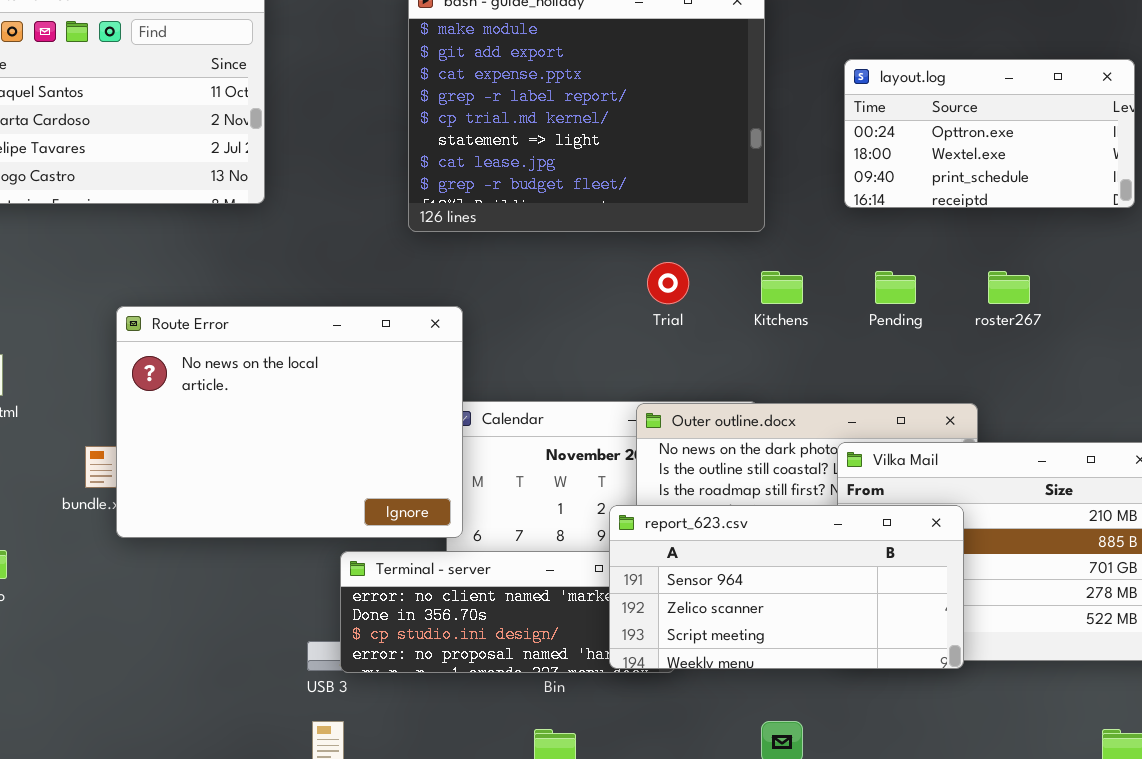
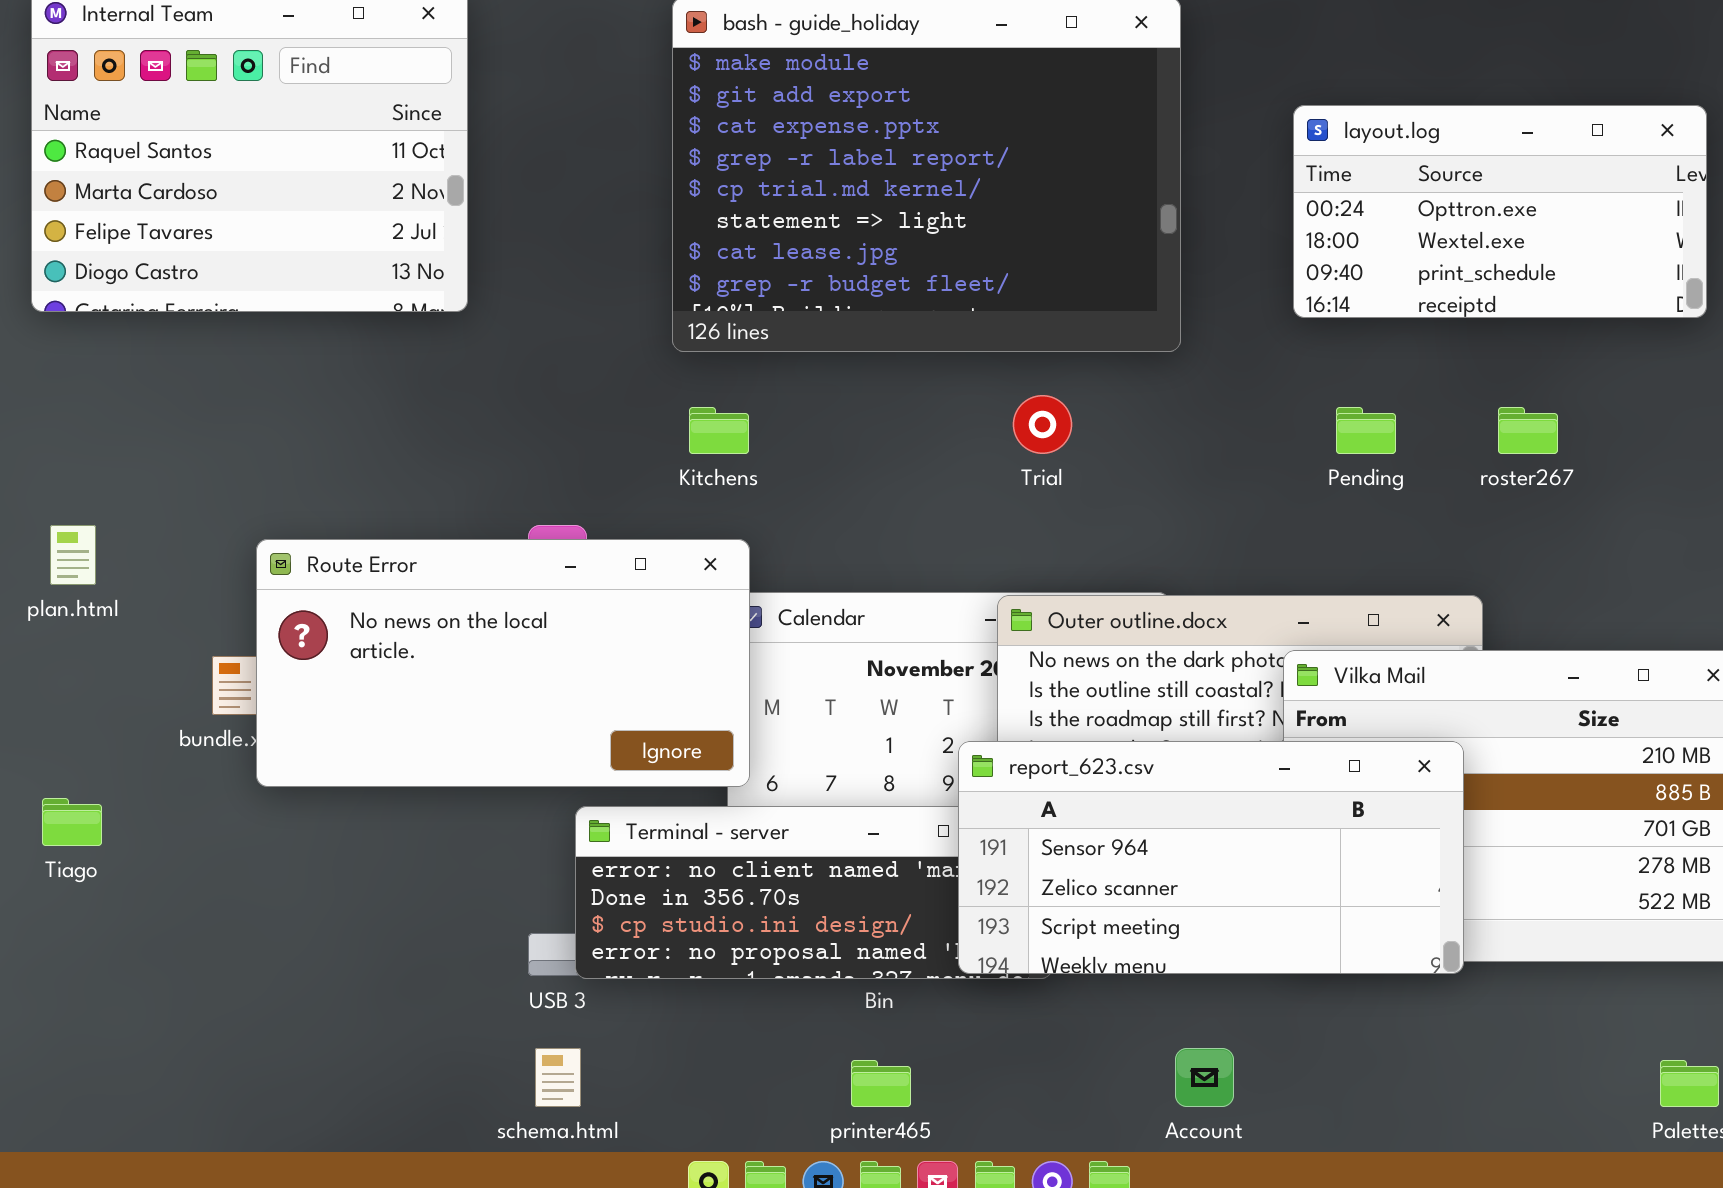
Kitchens: [761,271,803,304] -> [689,407,749,454], moved
Route Error: [116,306,463,538] -> [256,539,750,787], resized

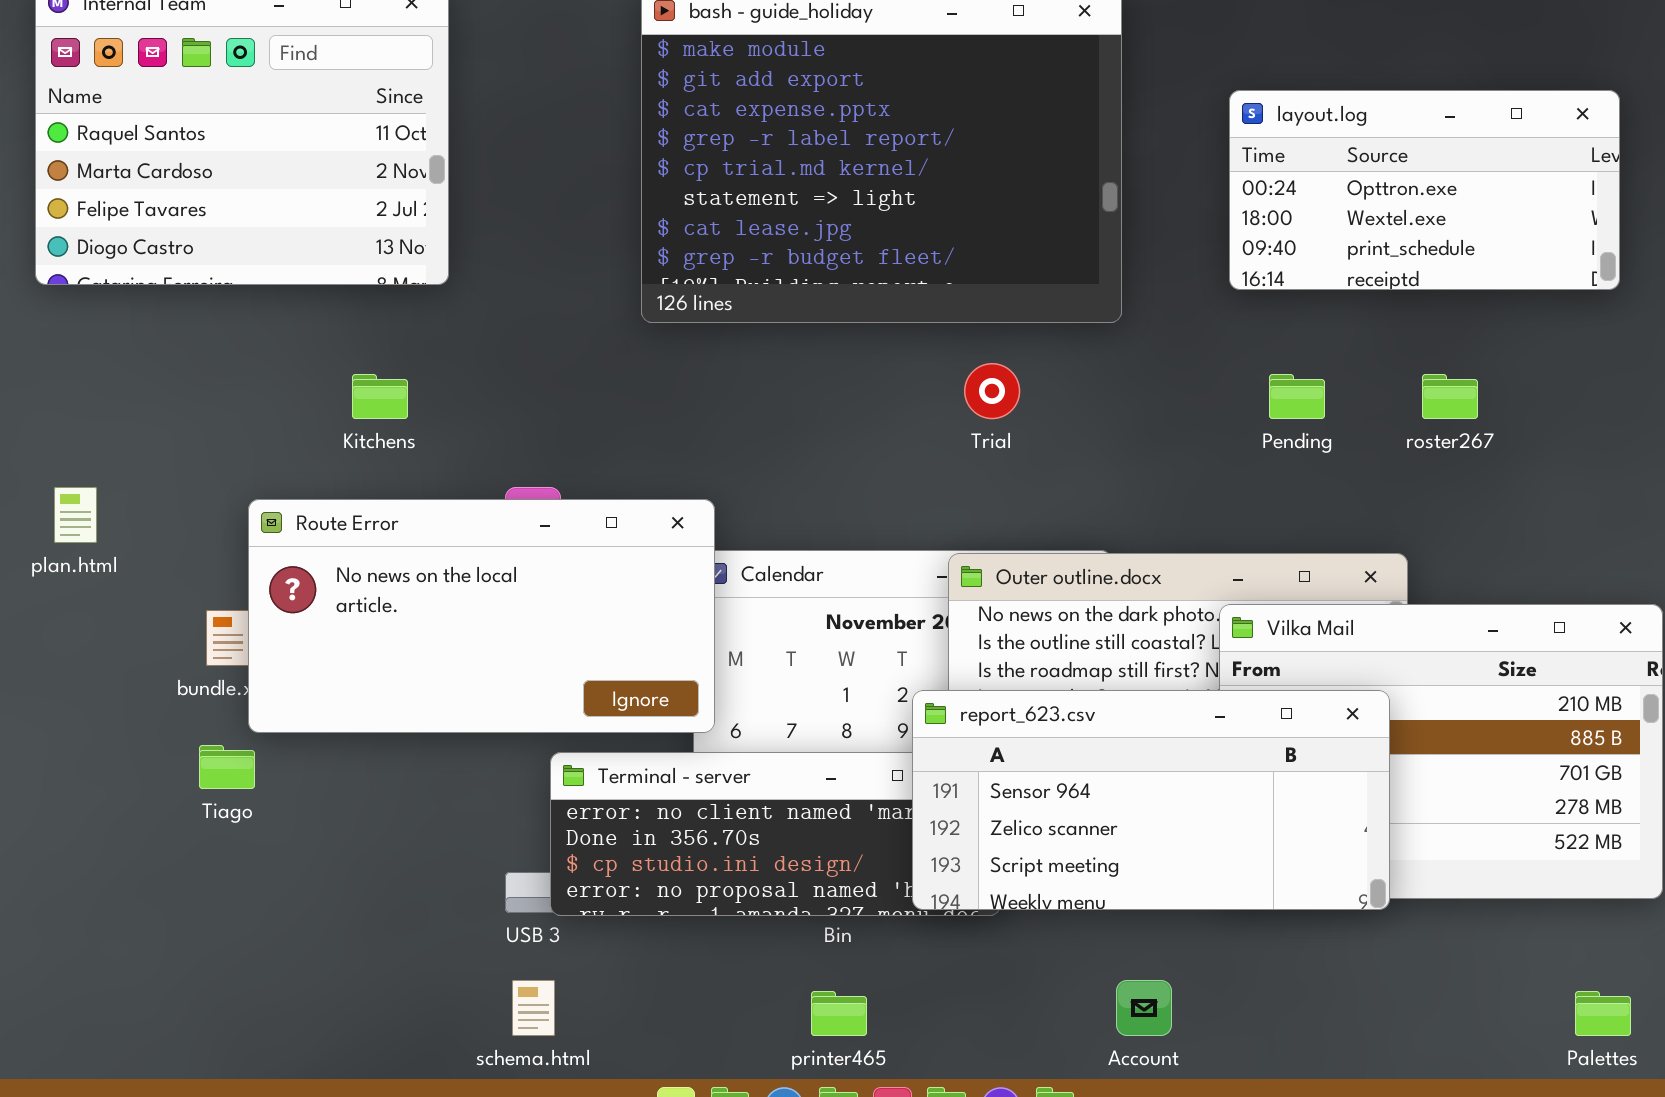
Kitchens: [689,407,749,454] -> [352,374,408,419], moved
Tiago: [42,798,102,846] -> [199,745,255,789], moved

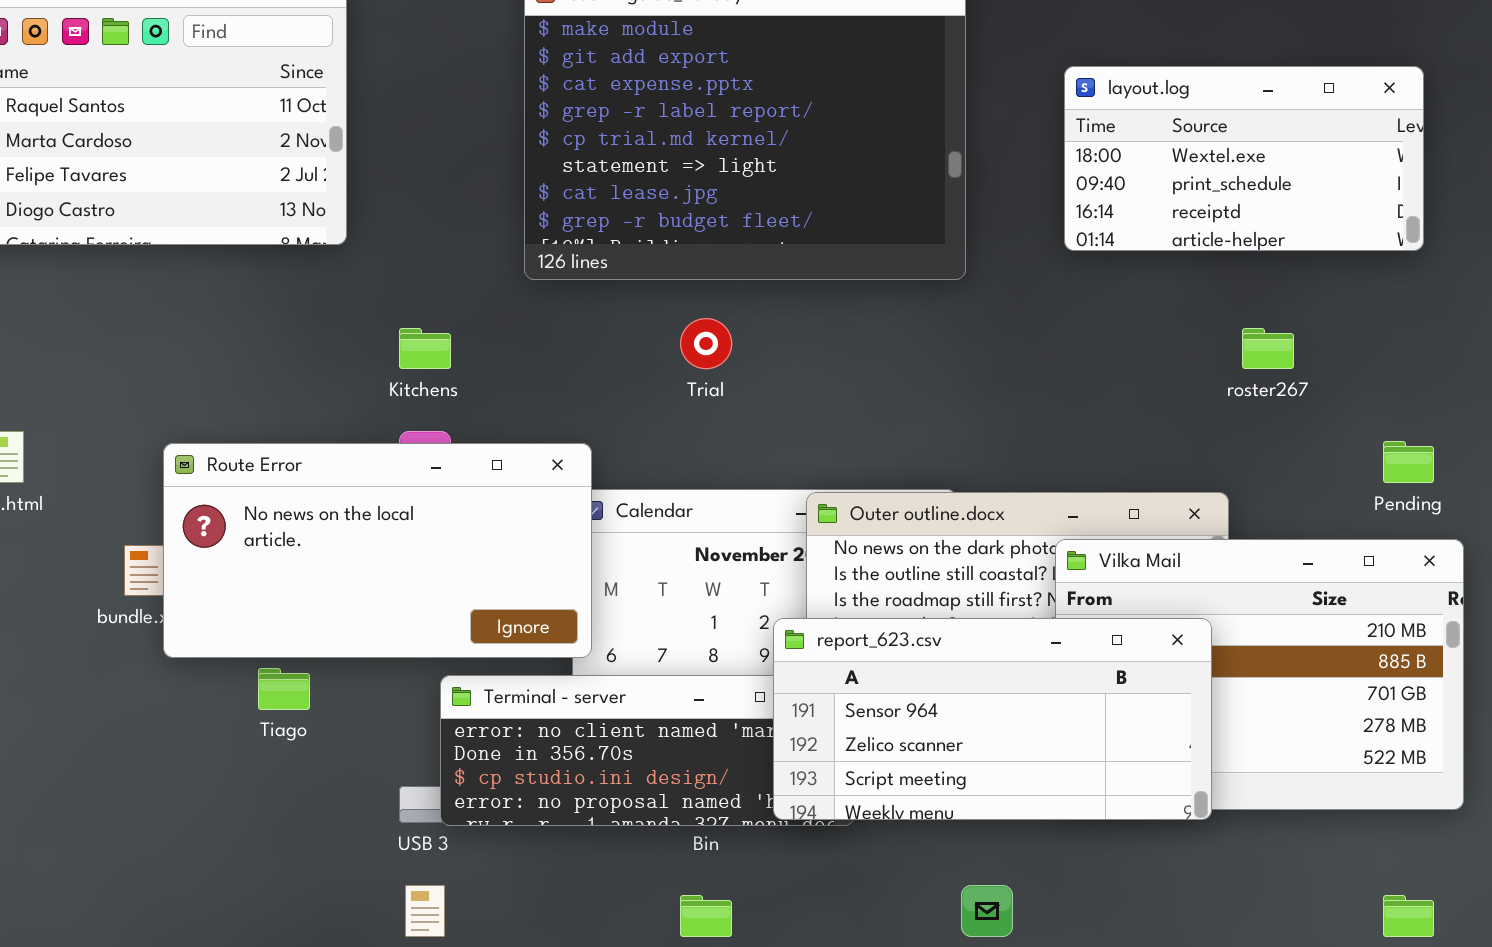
layout.log: [1229,90,1620,290] -> [1064,66,1424,251], scrolled down 1 row
Trial: [964,363,1020,419] -> [680,318,732,369], moved
Kitchens: [352,374,408,419] -> [399,328,451,369], moved
Pending: [1269,374,1325,419] -> [1383,441,1434,483], moved
Tiago: [199,745,255,789] -> [258,668,310,710], moved

